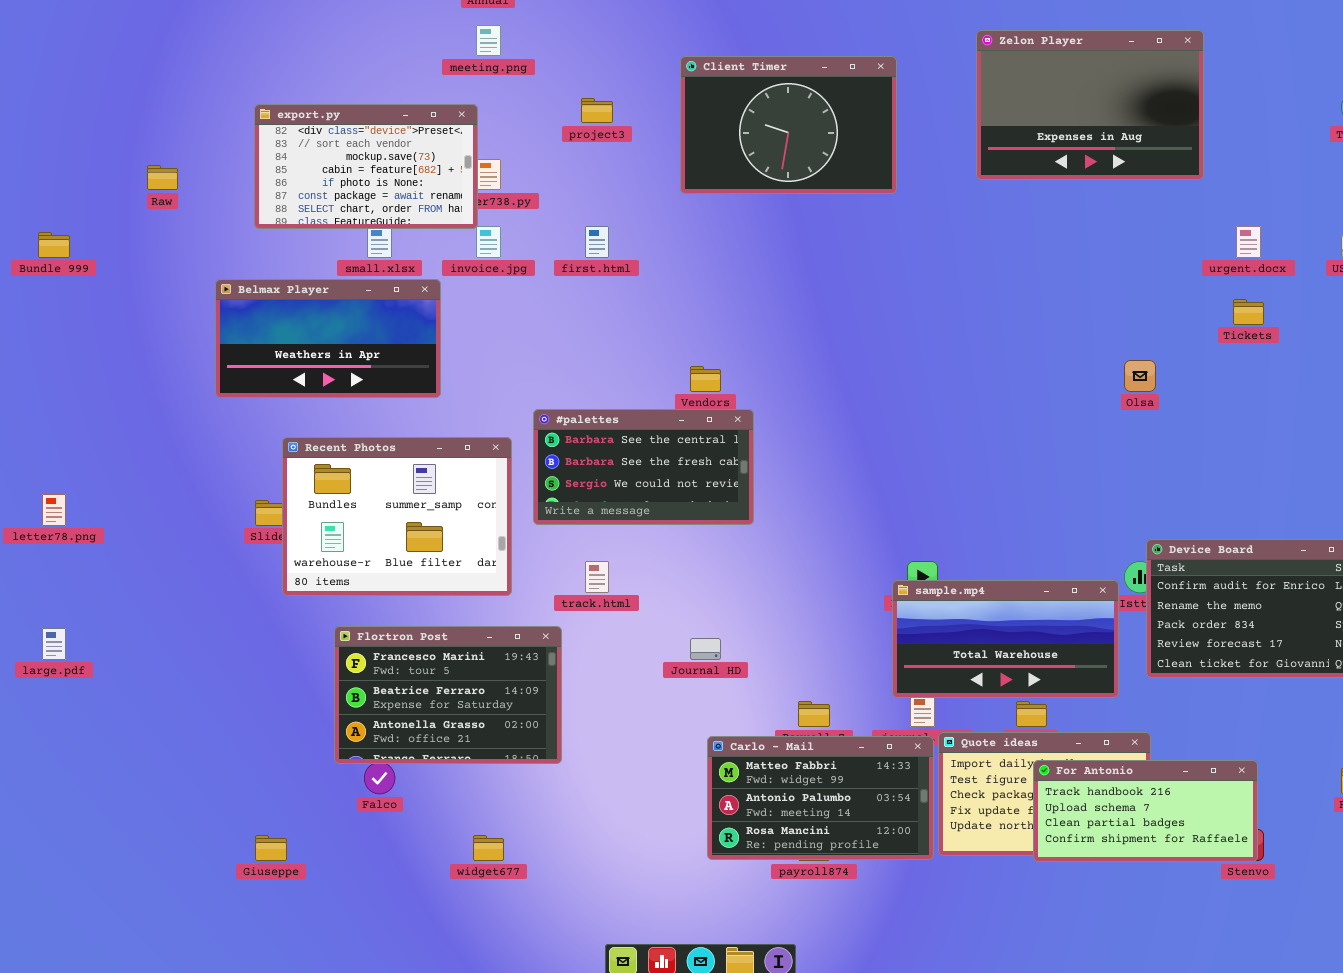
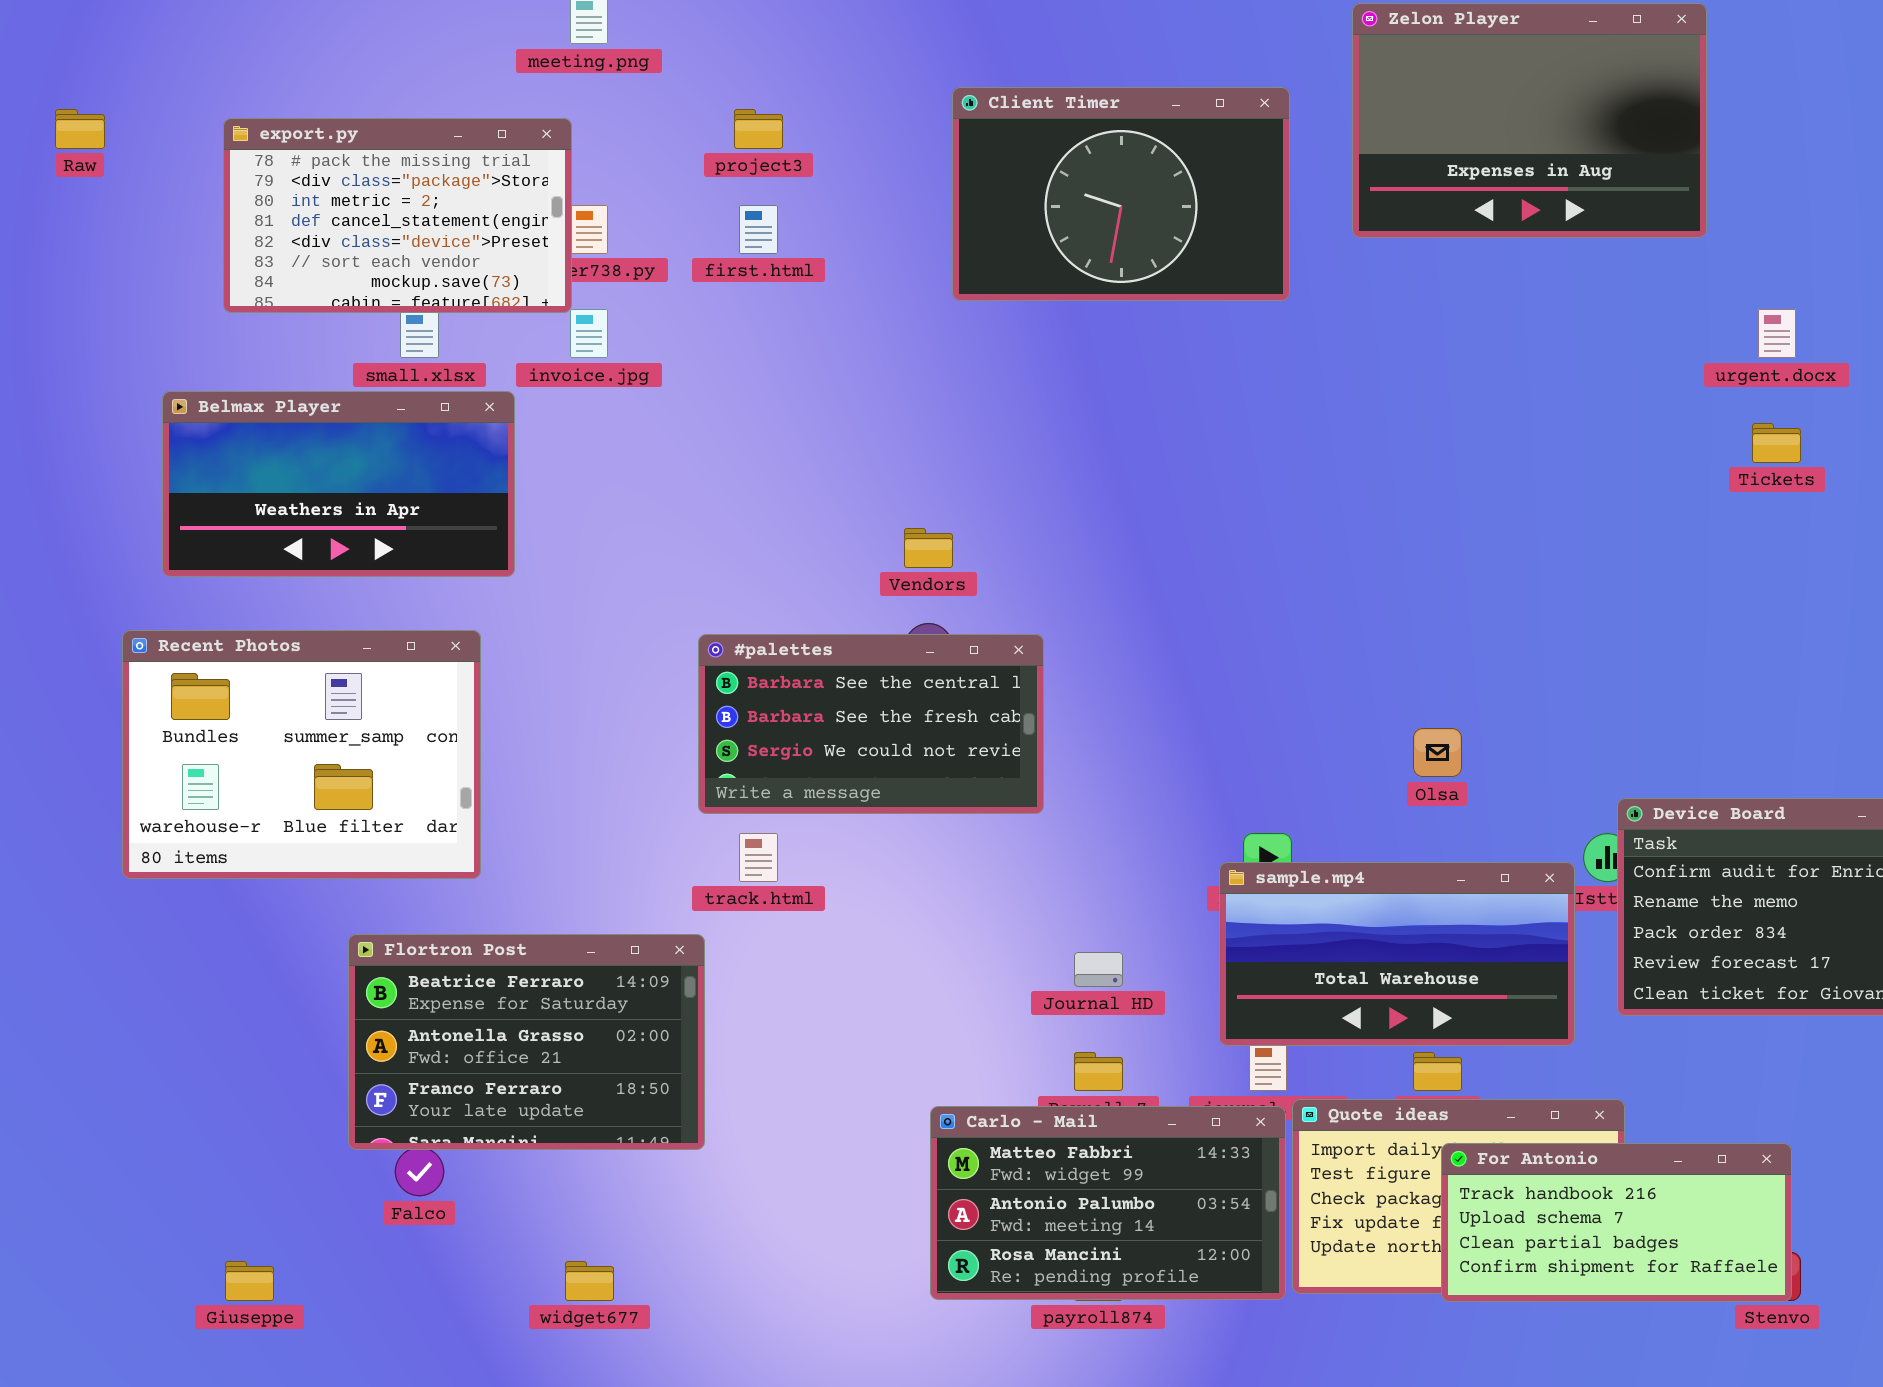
Client Timer: [680,56,897,194] -> [952,87,1290,301], moved
export.py: [254,104,478,229] -> [223,118,572,313], scrolled up 4 rows
Raw: [147,165,178,190] -> [55,109,105,149], moved
first.html: [585,226,609,258] -> [739,205,778,254], moved
Olsa: [1124,360,1156,392] -> [1413,728,1462,777], moved
#palettes: [533,409,754,525] -> [698,634,1044,814], moved
Recent Photos: [282,437,512,596] -> [122,630,481,879], moved
Flortron Post: [334,626,562,764] -> [348,934,705,1150], scrolled down 1 row
Journal HD: [690,638,721,660] -> [1074,952,1123,987], moved

